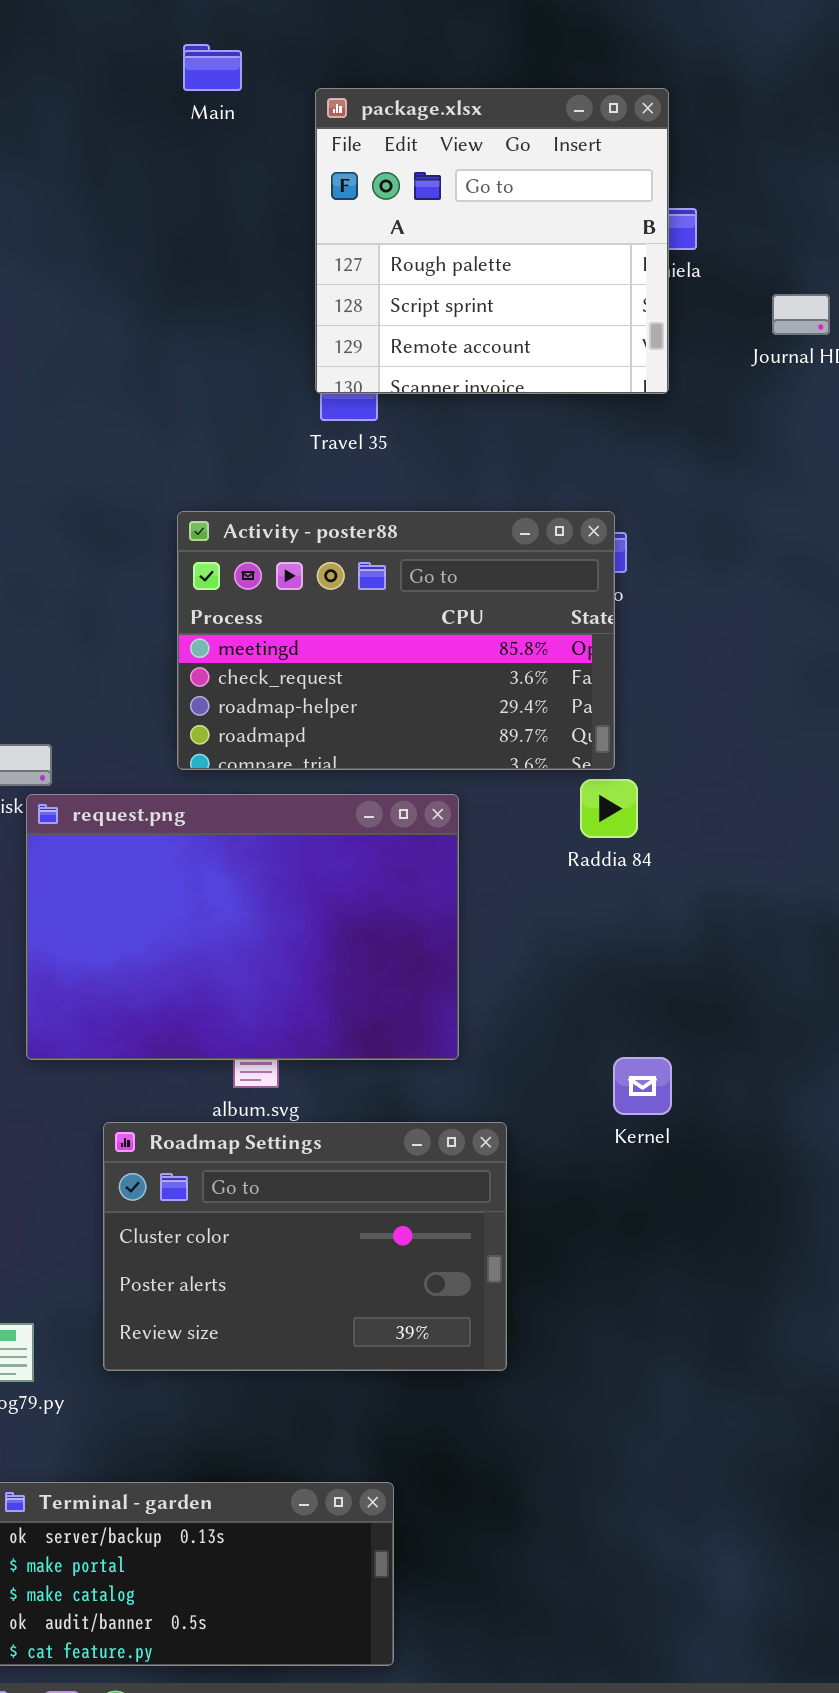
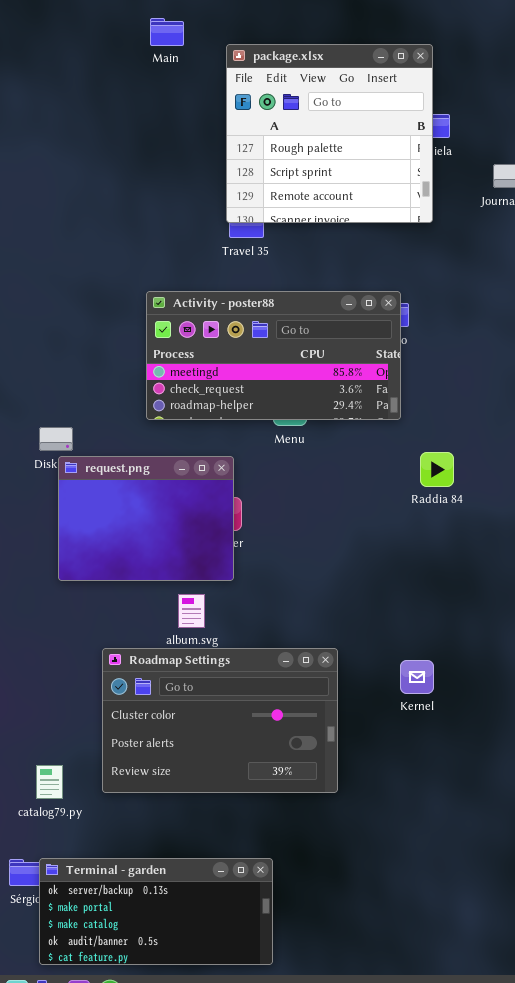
Activity - poster88: [177,511,615,770] -> [146,291,401,420], resized
Raddia 84: [580,779,638,838] -> [420,452,454,487], moved
request.png: [26,794,459,1060] -> [58,456,234,581], resized
Kernel: [613,1057,672,1115] -> [400,660,434,694], moved

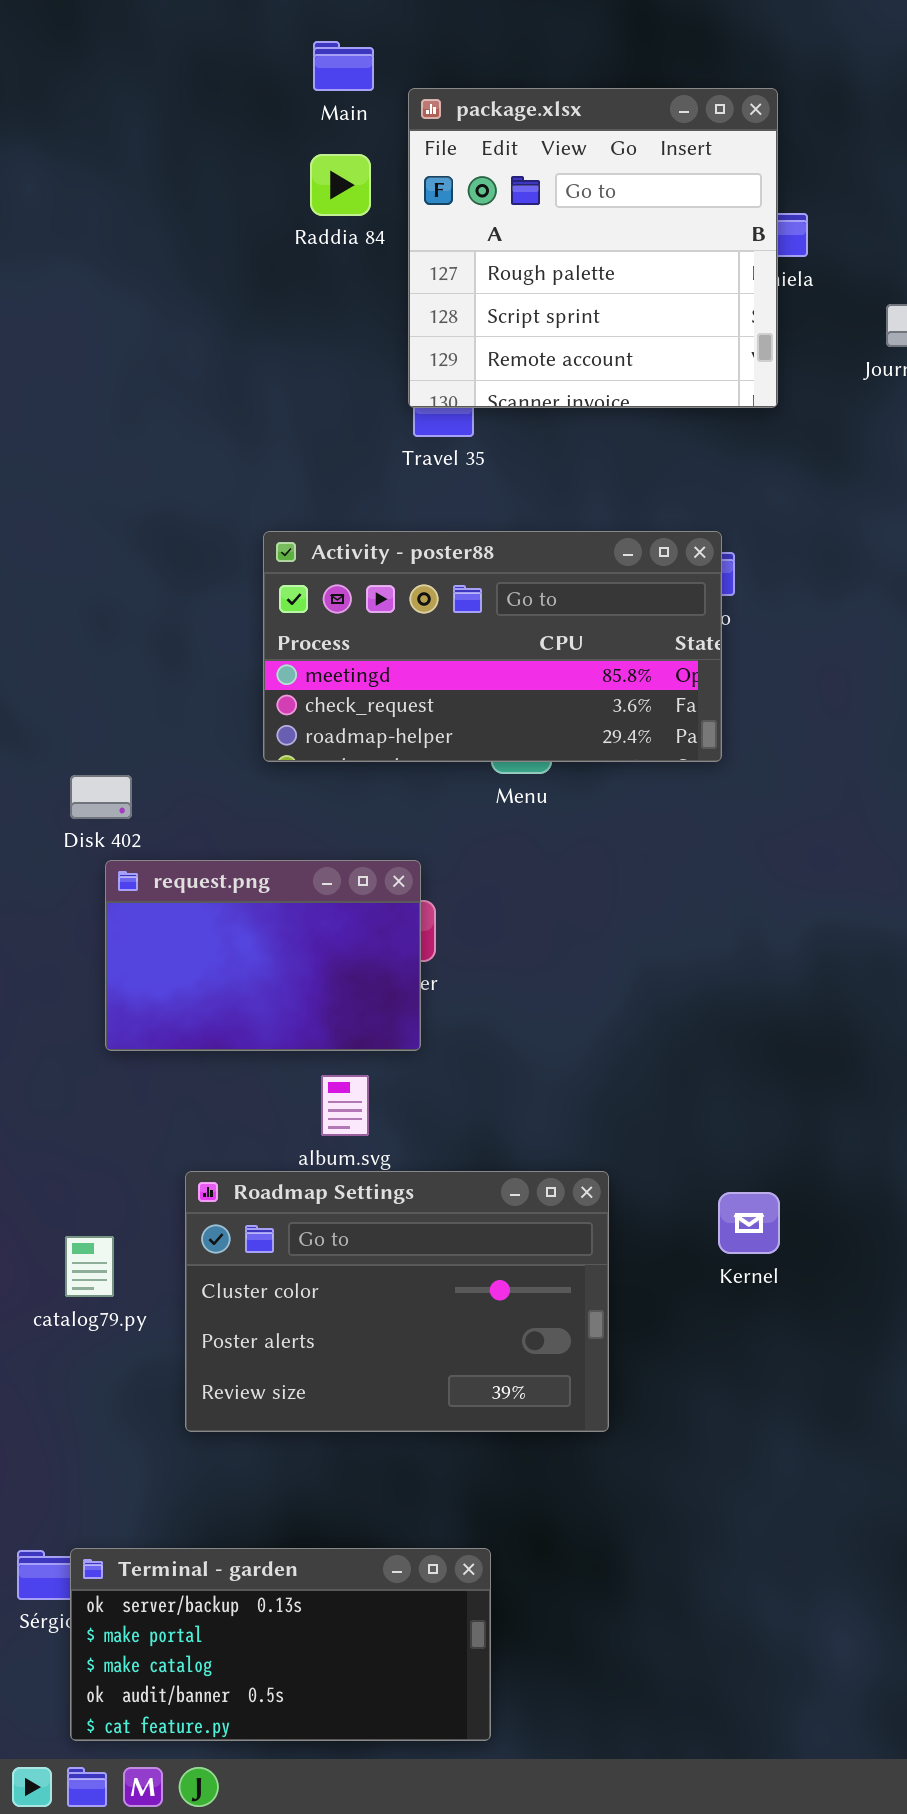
Main: [150,18,184,46] -> [313,41,374,91], moved
Raddia 84: [420,452,454,487] -> [310,154,371,216], moved
request.png: [58,456,234,581] -> [105,860,421,1051], resized
catalog79.py: [36,765,63,799] -> [65,1236,114,1297], moved

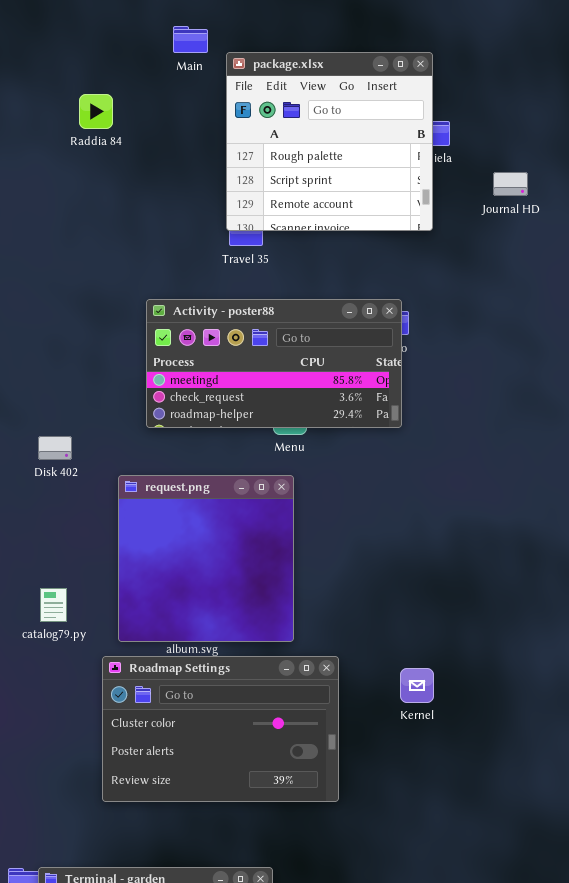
Raddia 84: [310,154,371,216] -> [79,94,113,129], moved
request.png: [105,860,421,1051] -> [118,475,294,642], moved, resized
catalog79.py: [65,1236,114,1297] -> [40,588,67,622], moved

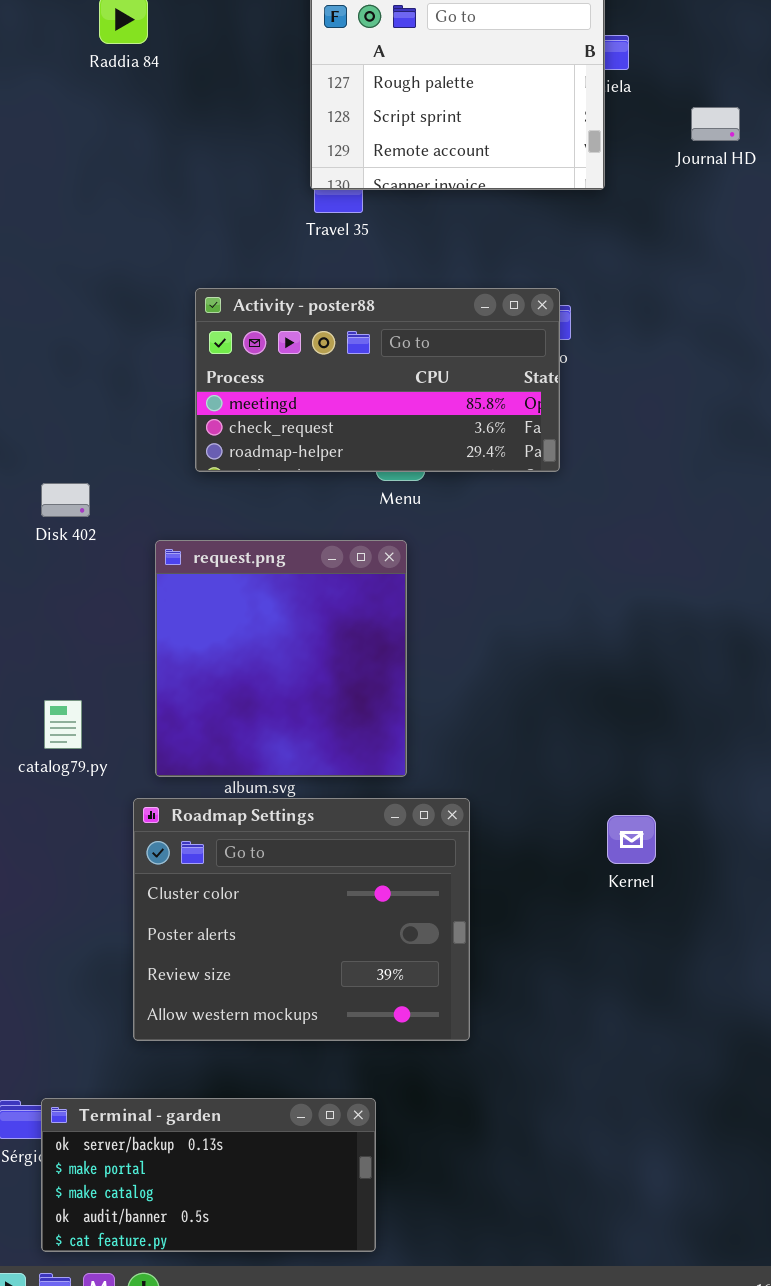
Roadmap Settings: [102,656,339,802] -> [133,798,470,1041], resized
Kernel: [400,668,434,703] -> [607,815,656,864], moved

